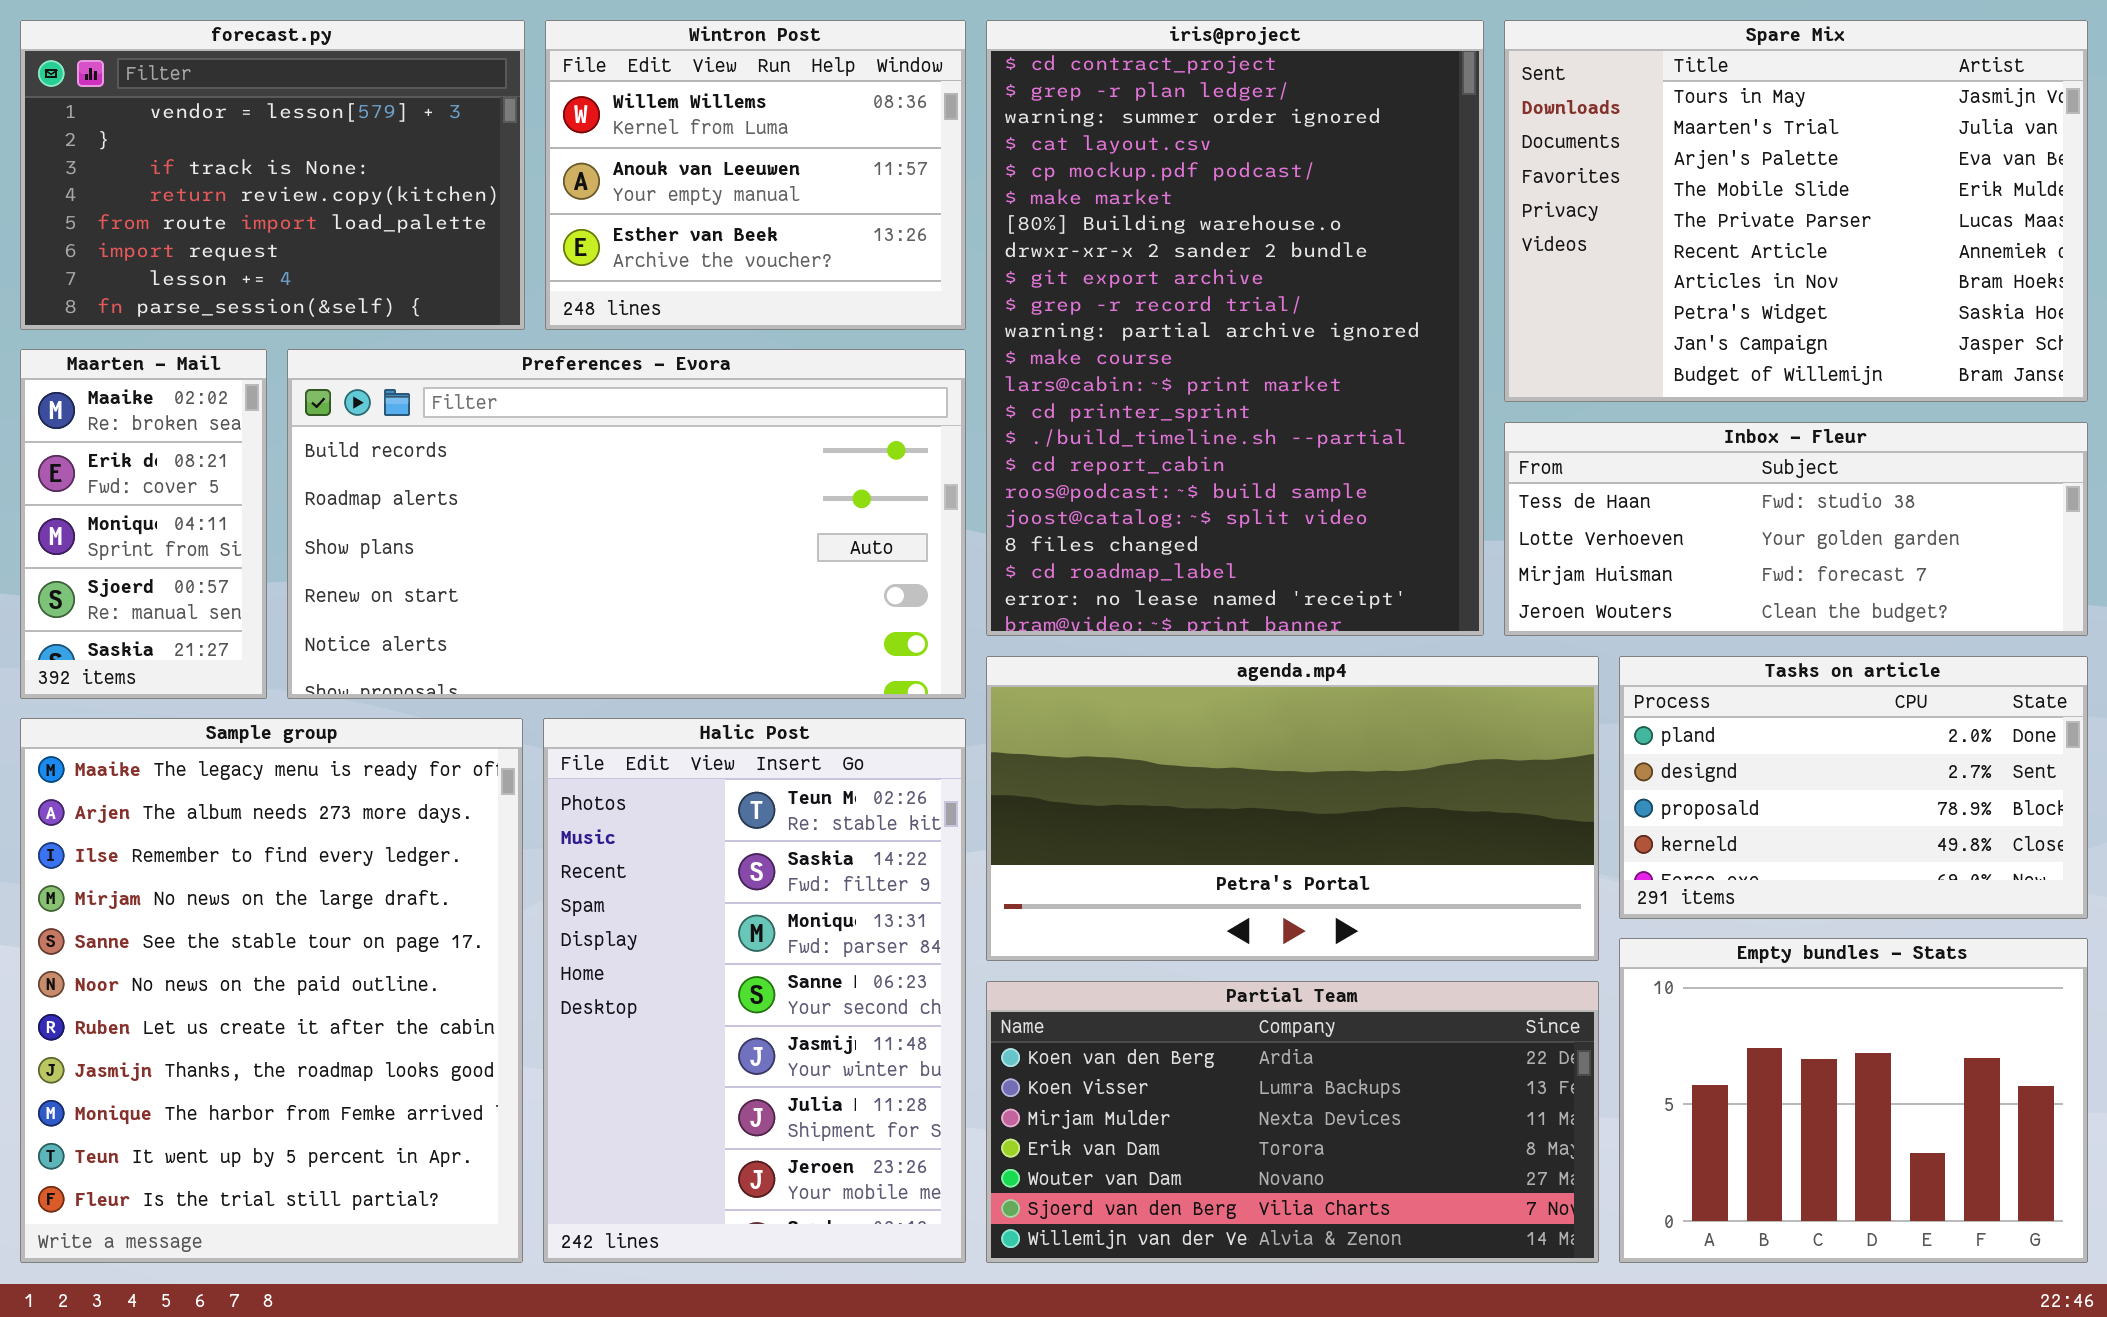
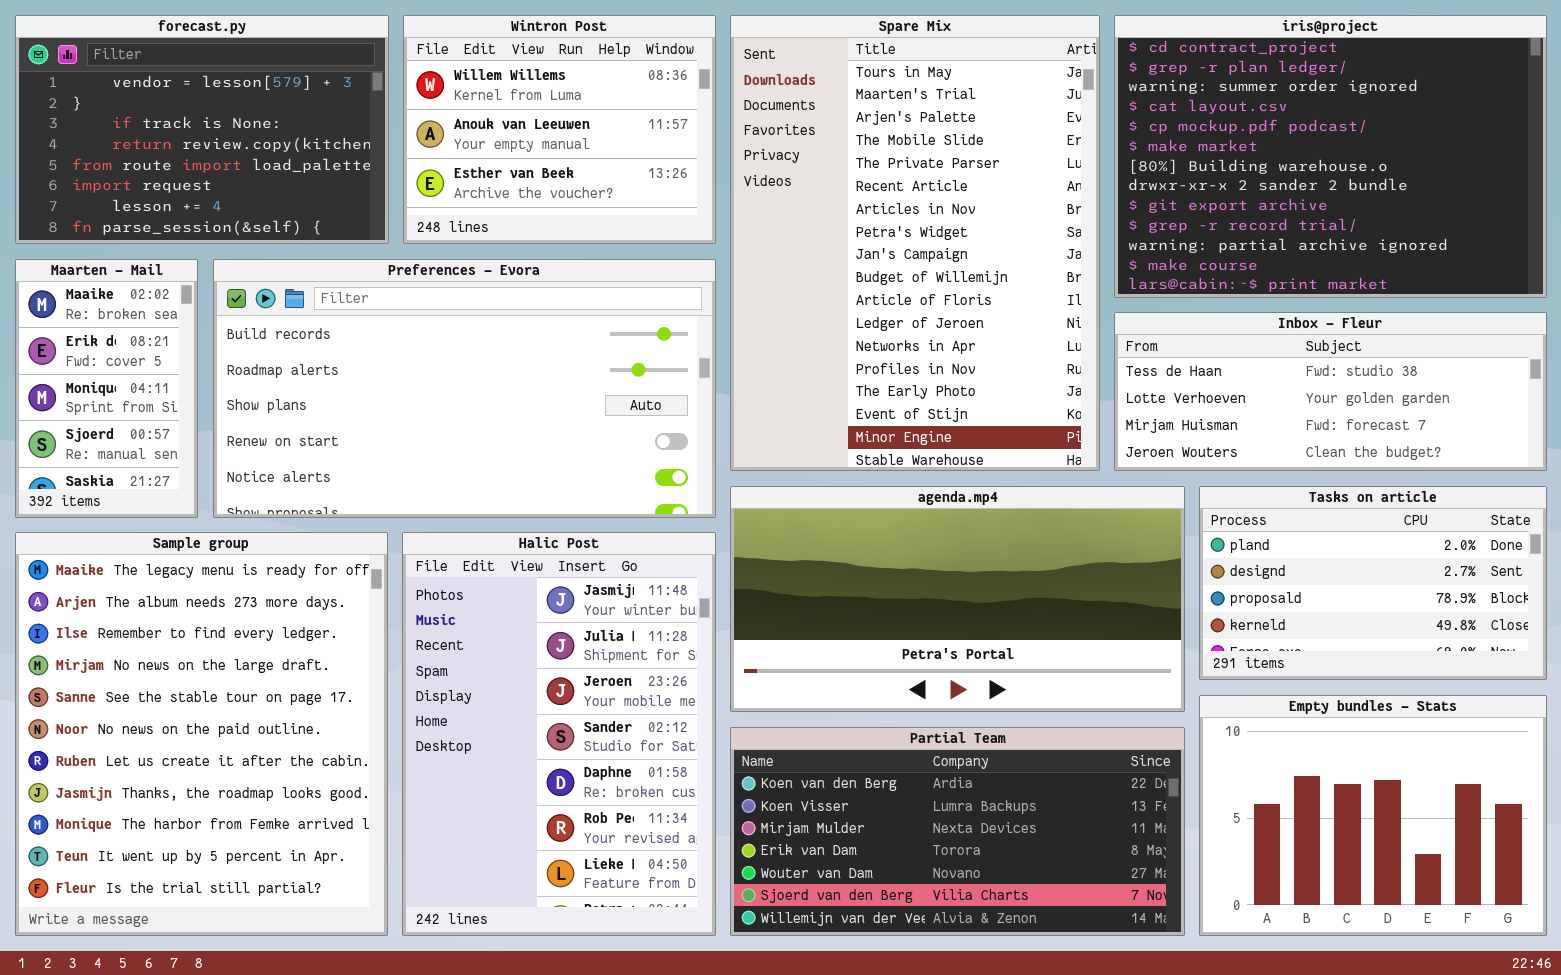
iris@project: [986,20,1484,636] -> [1114,15,1547,298], moved, resized
Spare Mix: [1504,20,2088,402] -> [730,15,1100,471], moved, resized
Halic Post: [543,718,966,1263] -> [402,532,716,936], scrolled down 4 rows

